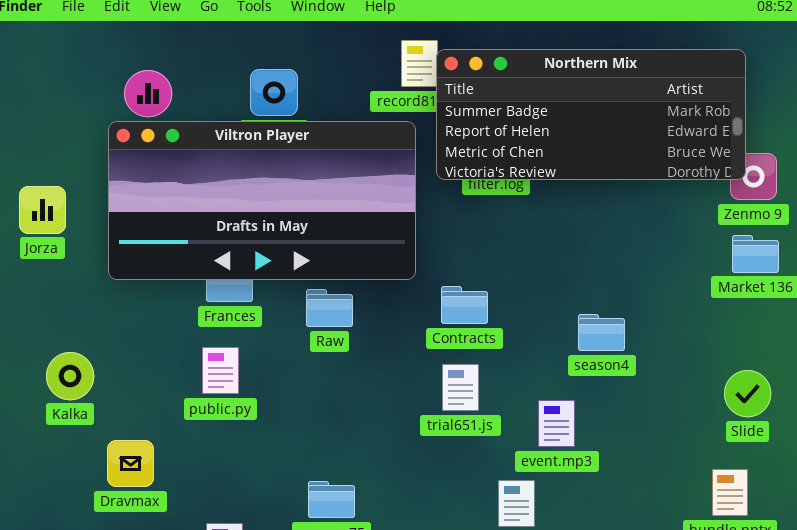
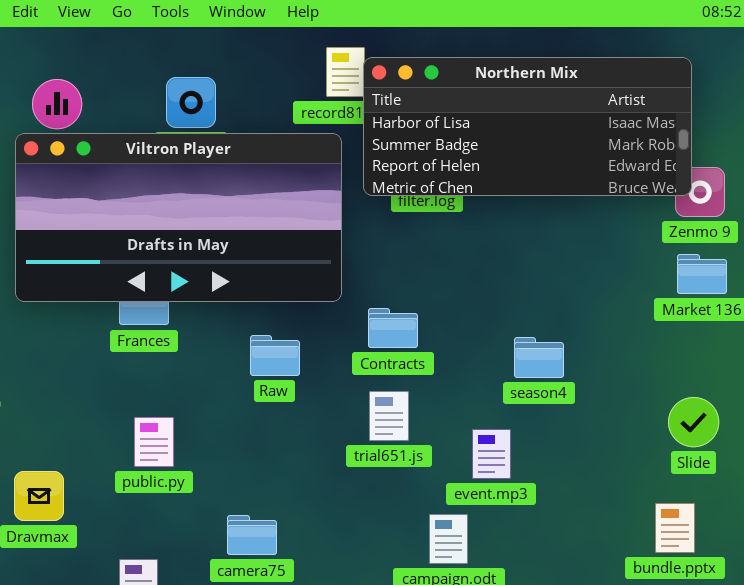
Northern Mix: [436,49,746,180] -> [363,57,692,196], scrolled up 1 row
Raw: [306,289,353,327] -> [250,335,300,376], moved
public.py: [202,347,239,394] -> [134,417,174,467], moved

